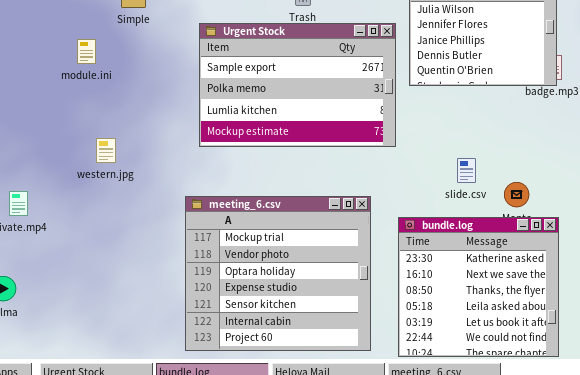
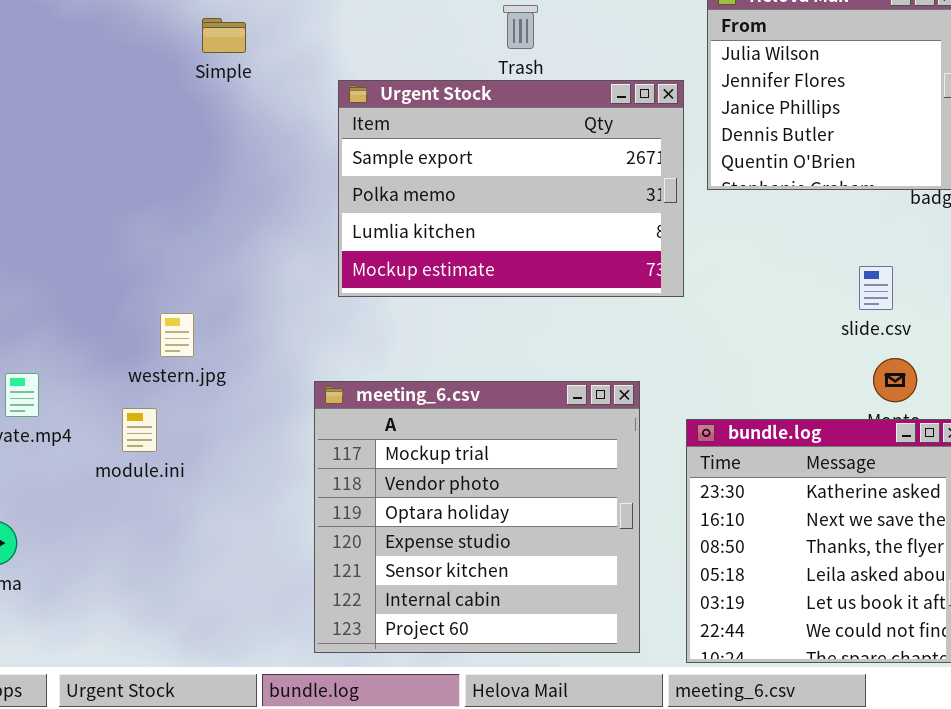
module.ini: [77,39,96,64] -> [122,408,157,452], moved
western.jpg: [96,138,116,163] -> [160,313,194,357], moved
slide.csv: [457,158,476,183] -> [859,266,893,310], moved

